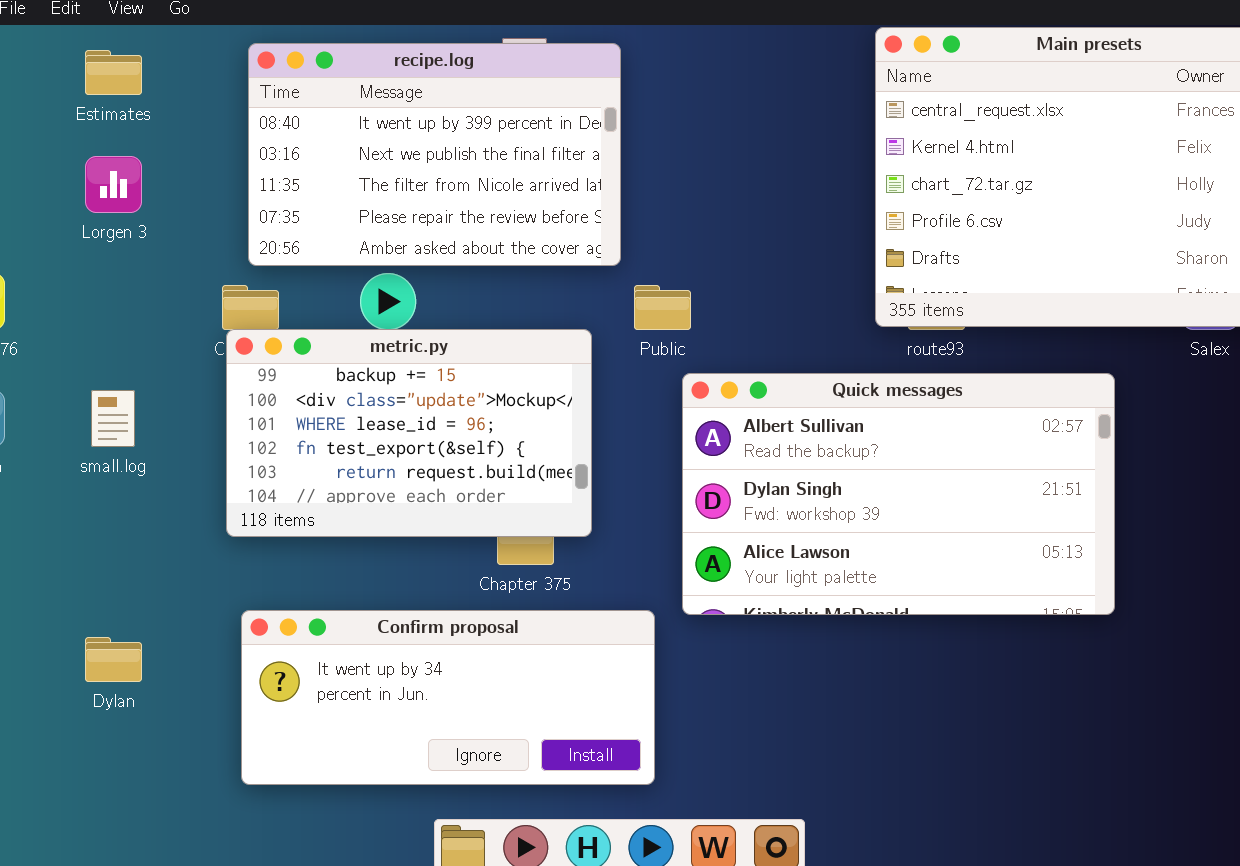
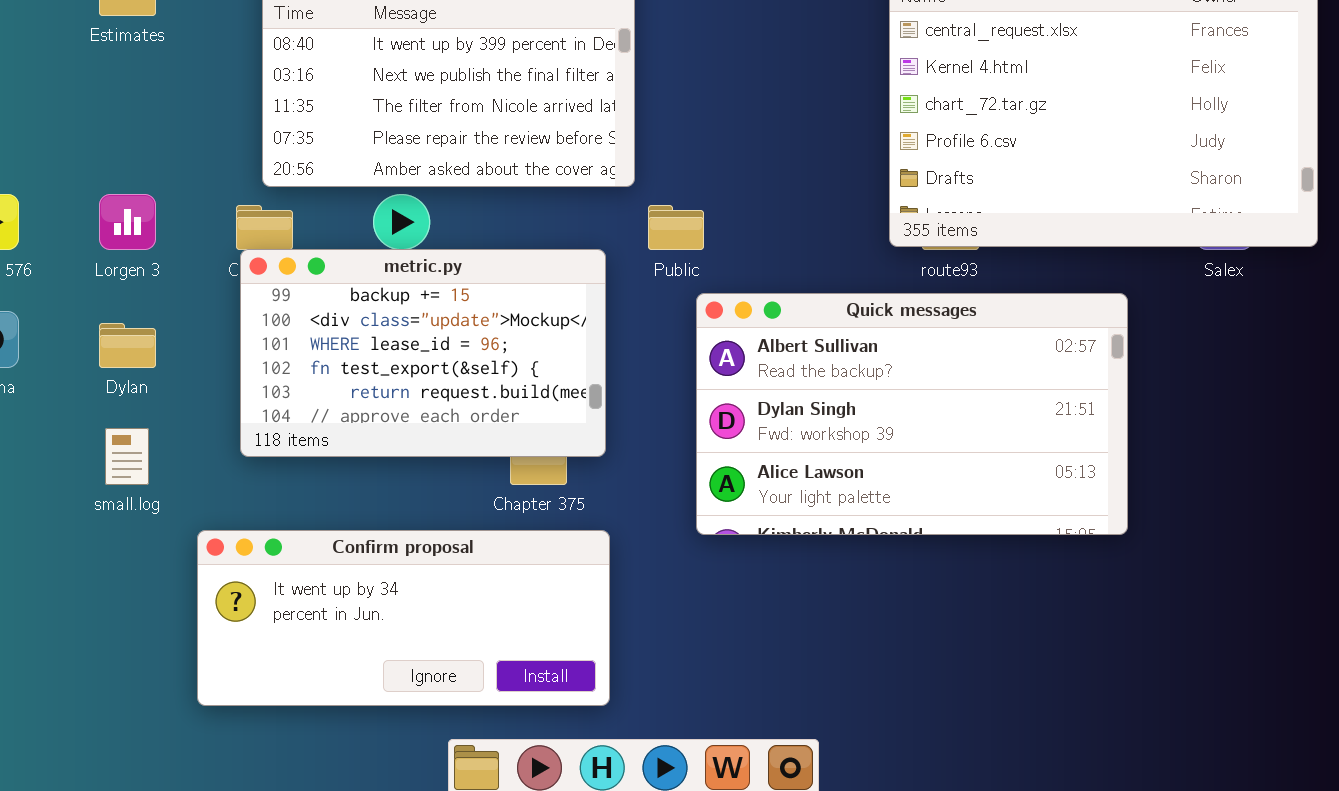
Lorgen 3: [85,156,142,213] -> [99,194,156,250], moved
small.log: [91,390,135,447] -> [105,428,149,485], moved
Confirm proposal: [241,610,655,785] -> [197,530,610,706], moved
Dylan: [85,637,142,682] -> [99,323,156,368], moved

